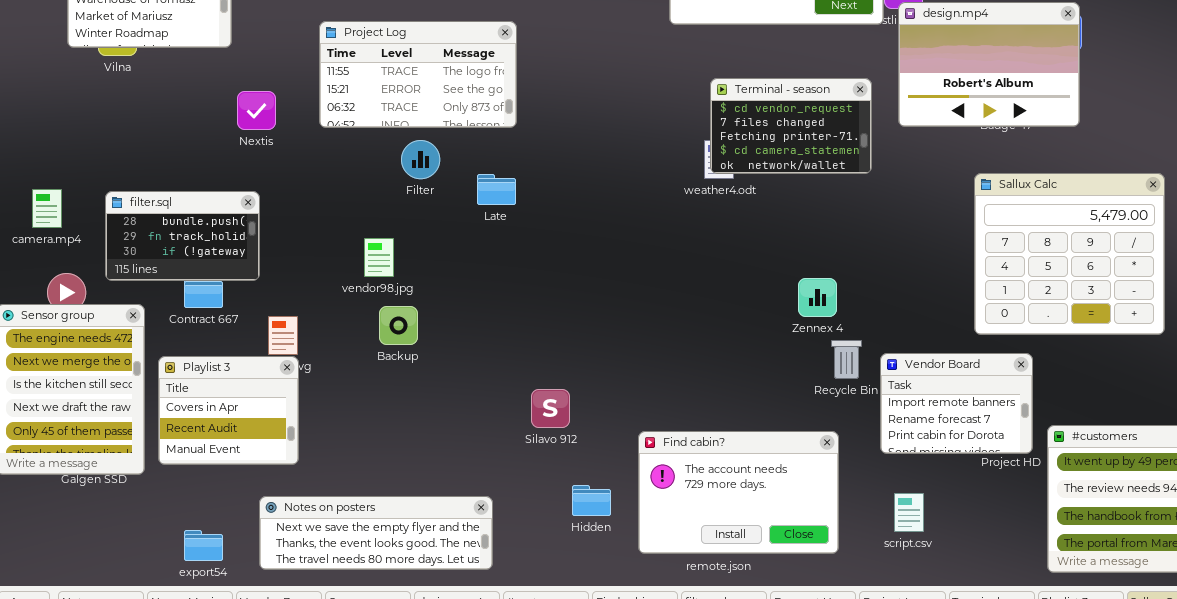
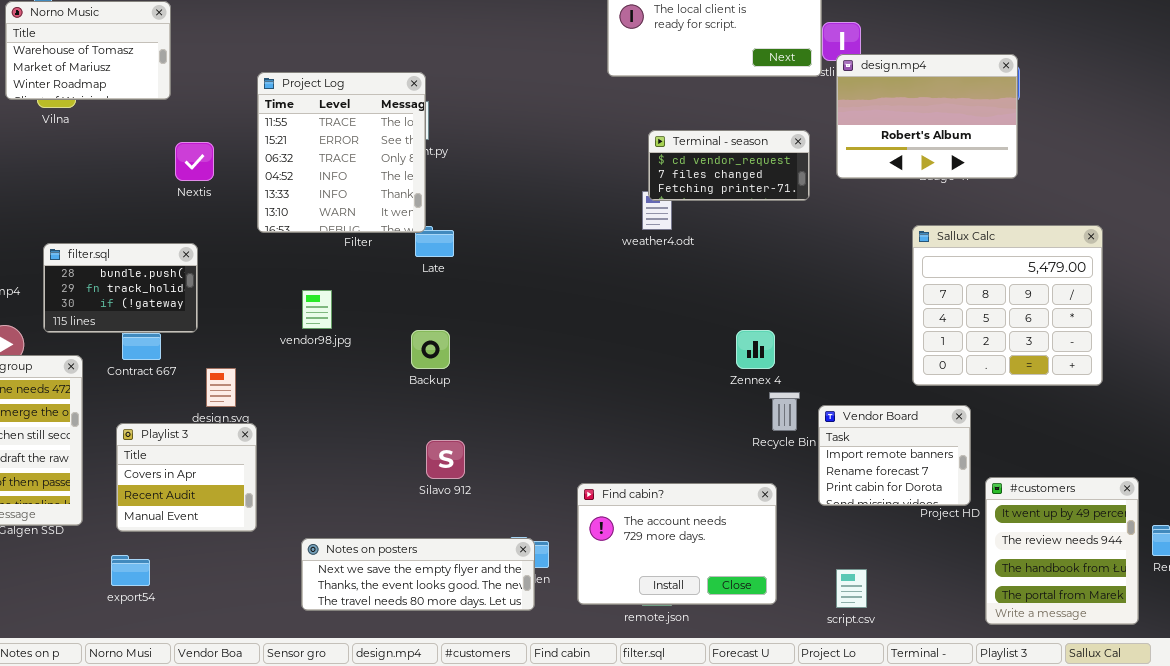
Project Log: [319,21,517,128] -> [257,72,426,233], resized
Terminal - season: [710,78,872,174] -> [648,130,810,201], resized
Backup: [379,306,418,345] -> [411,330,450,369], moved
Playlist 3: [158,356,299,465] -> [116,423,257,532], moved
Silavo 912: [531,389,570,428] -> [426,440,465,479], moved
script.csv: [894,493,924,532] -> [836,569,867,608], moved
Notes on posters: [259,496,493,570] -> [301,538,535,611], moved
export54: [184,530,223,561] -> [111,555,150,586], moved

